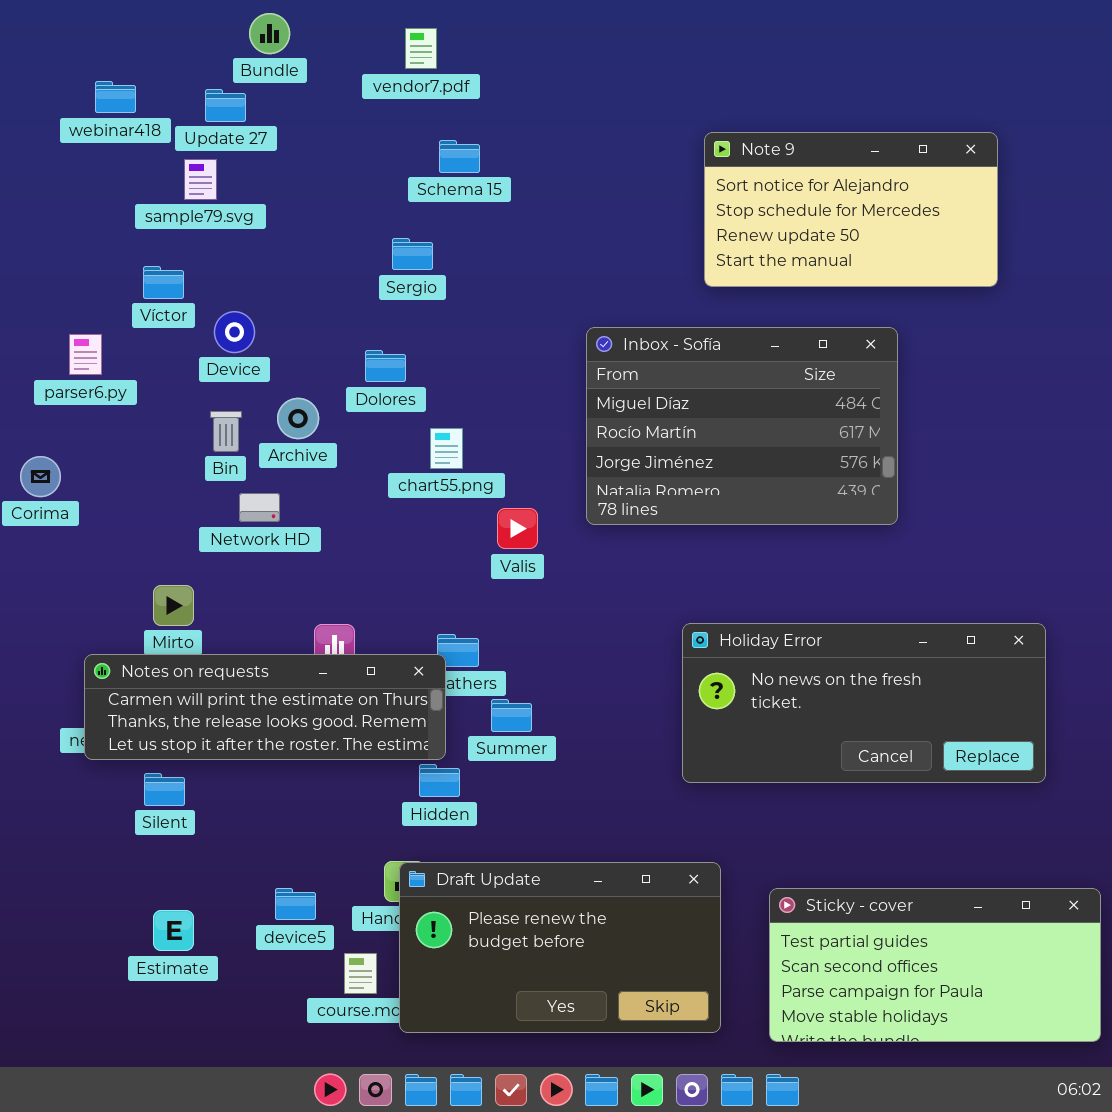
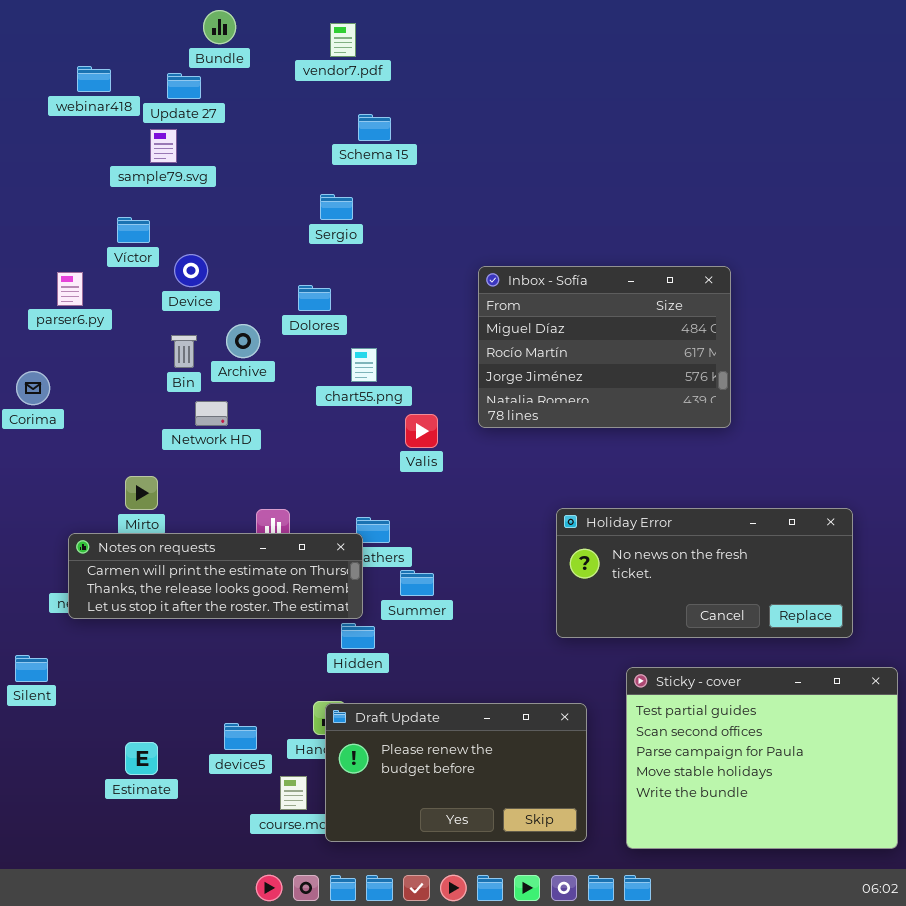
Note 9: [704,132,998,287] -> none, closed
Silent: [144,773,185,806] -> [15,655,48,682], moved
Sticky - cover: [769,888,1101,1042] -> [626,667,898,849], resized

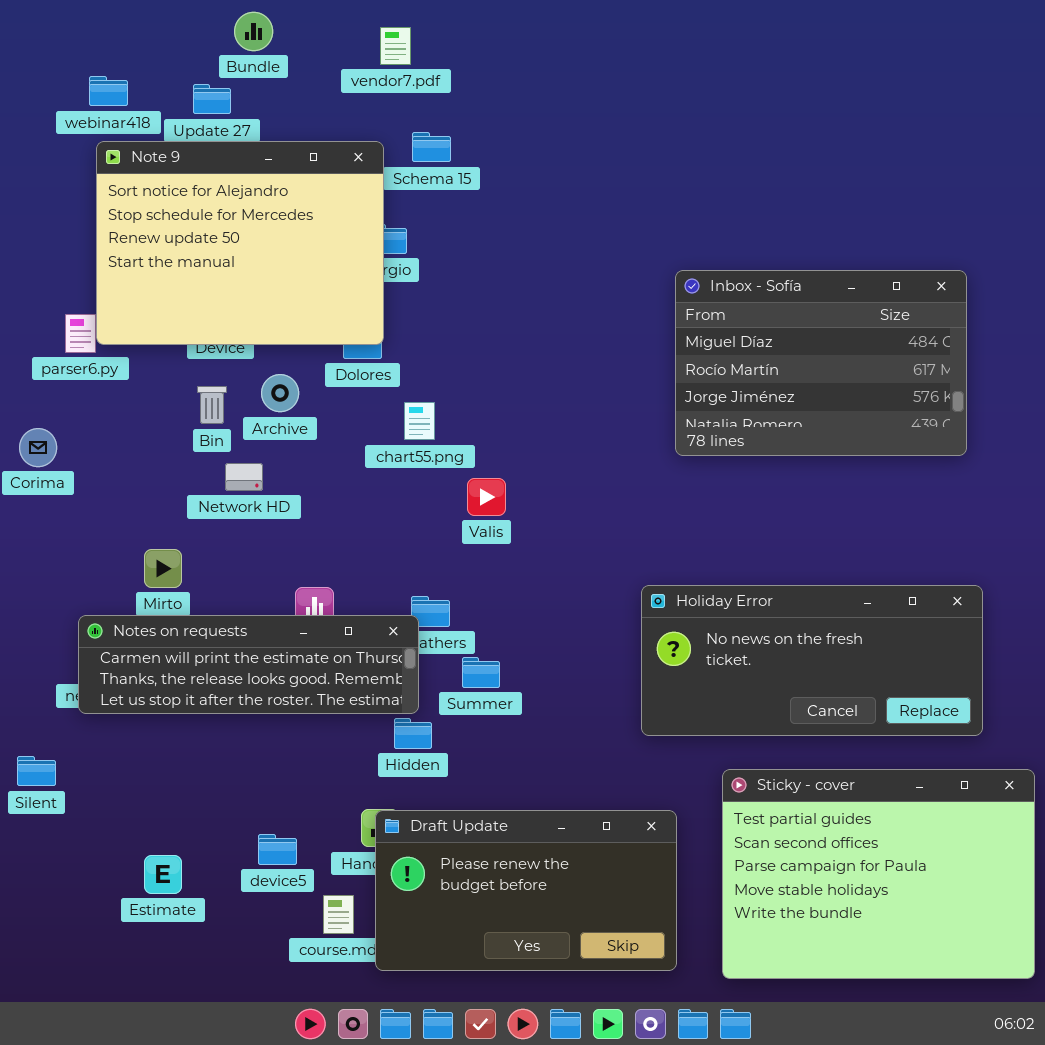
Note 9: none -> [96,141,384,345], opened
Inbox - Sofía: [478,266,731,428] -> [675,270,967,456], moved

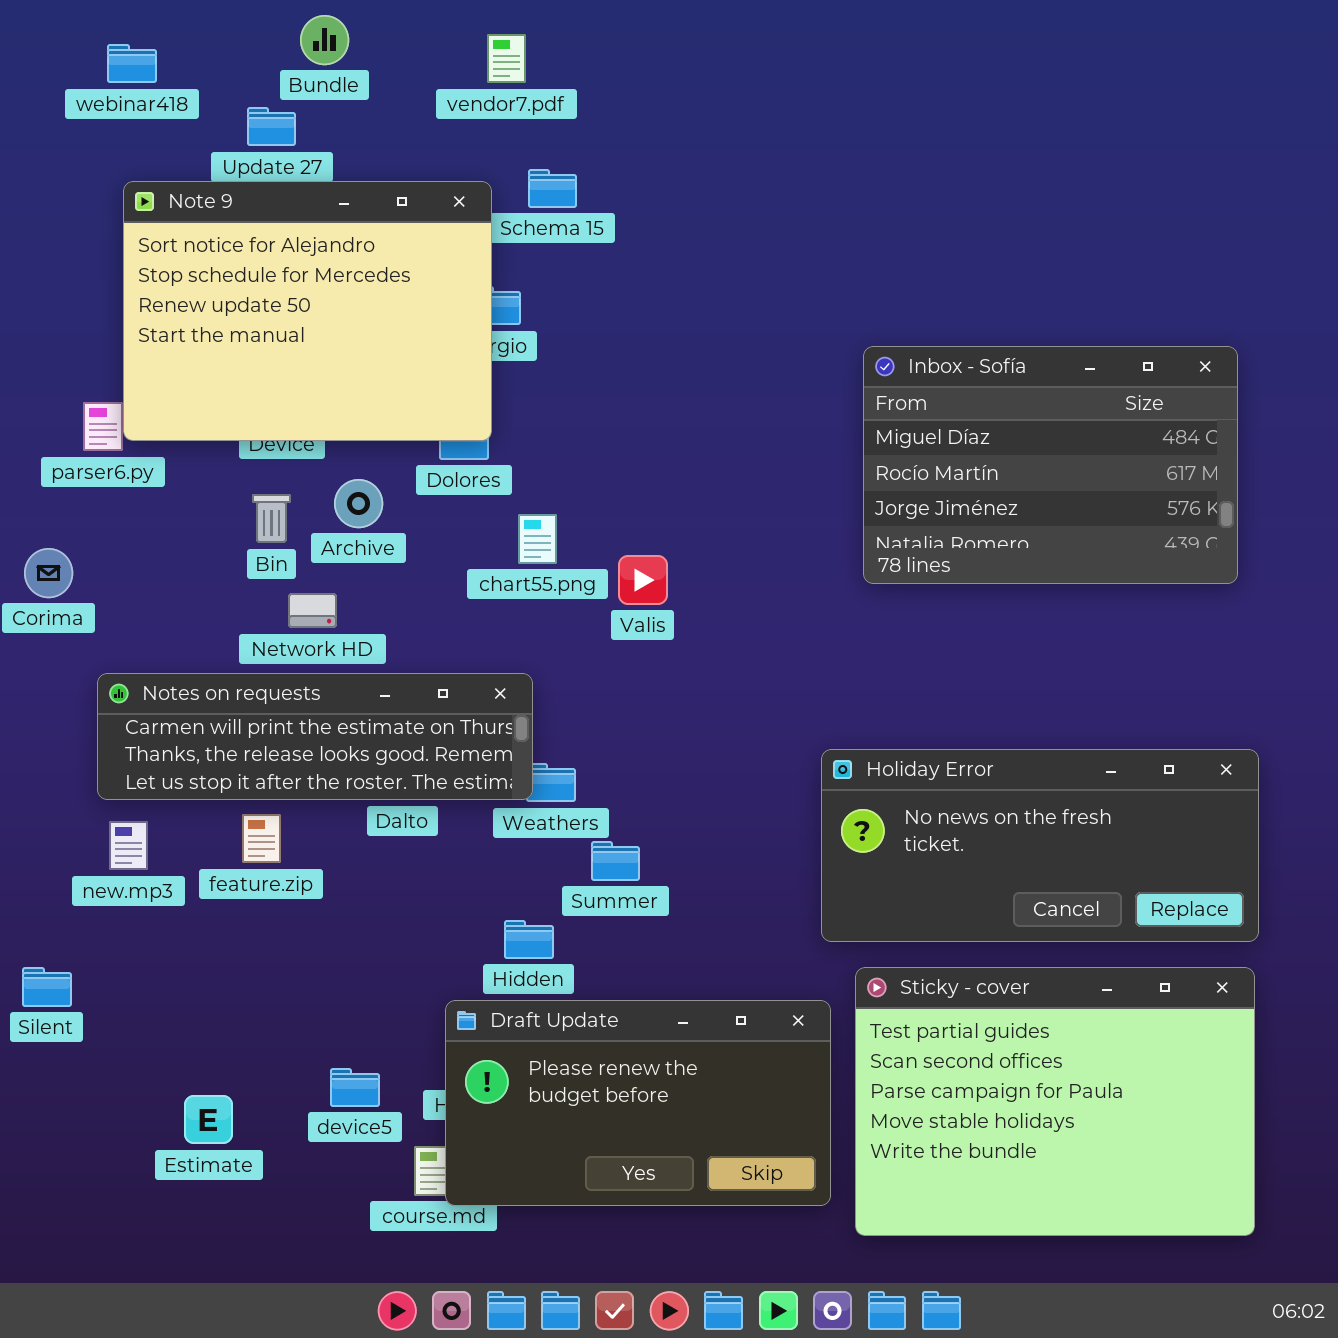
webinar418: [89,76,128,106] -> [107,44,157,83], moved
Valis: [467,478,506,516] -> [618,555,668,605], moved
Notes on requests: [78,615,419,714] -> [97,673,533,800], moved
Sticky - cover: [722,769,1035,979] -> [855,967,1255,1236], moved
Draft Update: [375,810,677,971] -> [445,1000,831,1206], moved

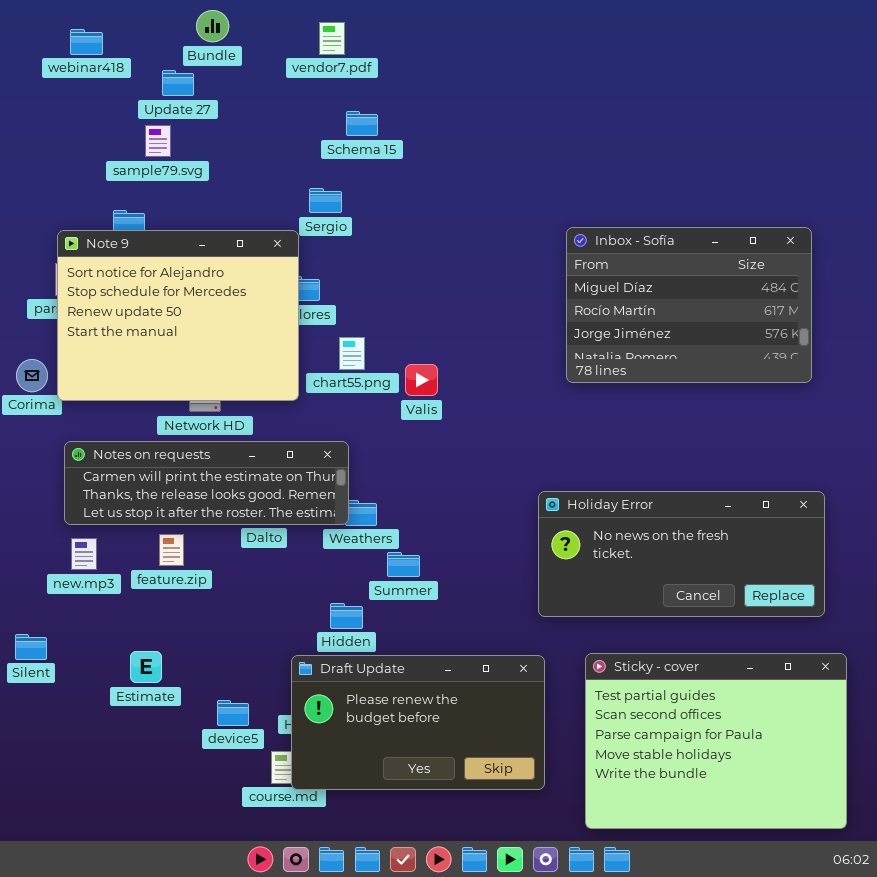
Note 9: [123,181,492,441] -> [57,230,299,401], moved
Sticky - cover: [855,967,1255,1236] -> [585,653,847,829], moved
Estimate: [184,1095,233,1144] -> [130,651,162,683], moved

